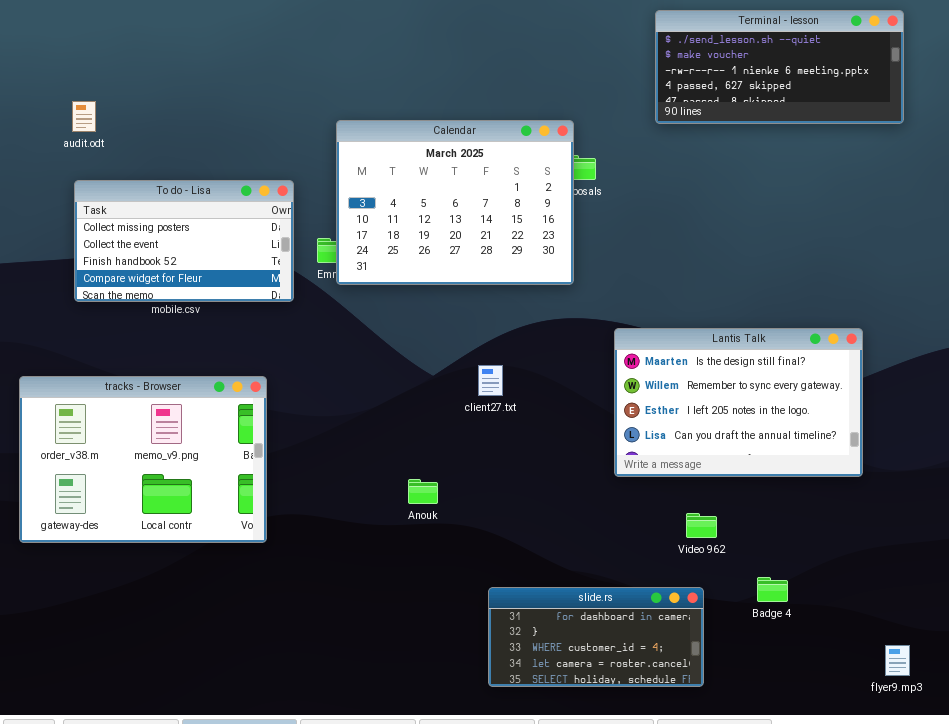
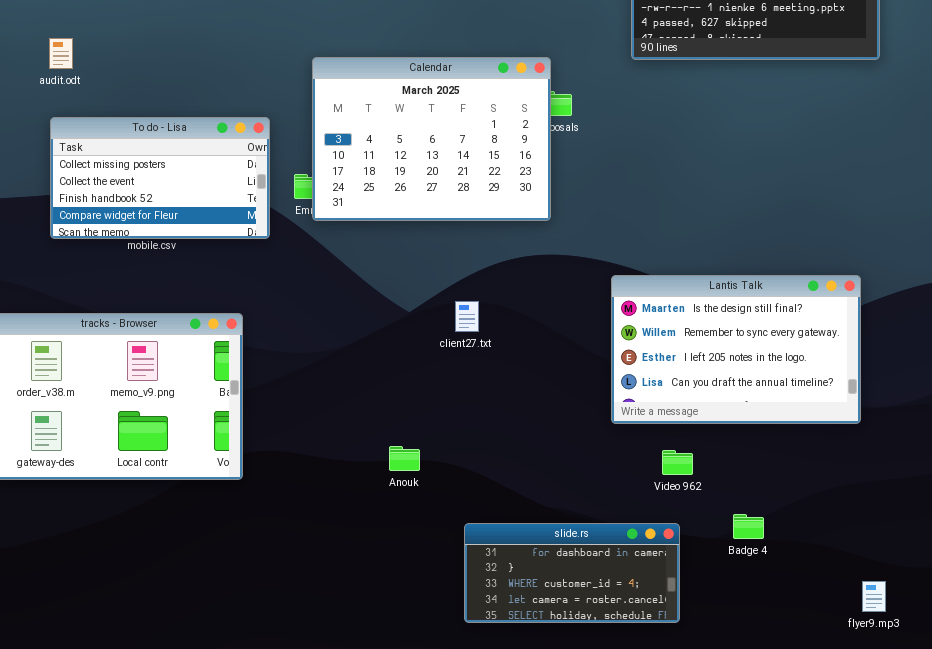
Lantis Talk: [614,328,863,477] -> [611,275,861,424], moved
Anouk: [408,479,438,504] -> [389,446,420,471], moved

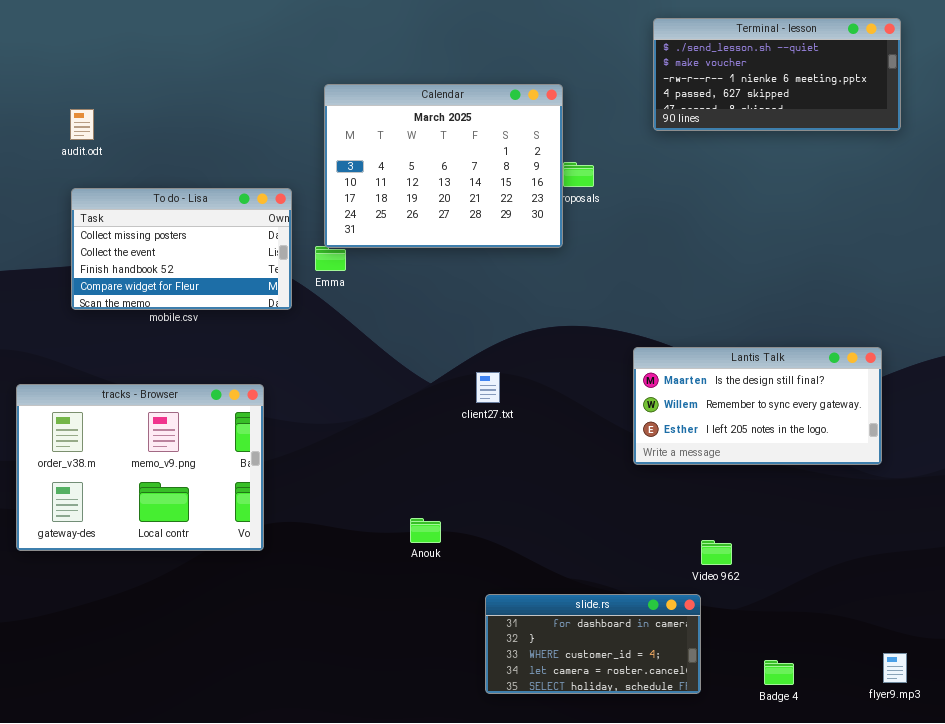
Calendar: [312,57,551,221] -> [324,84,563,248], moved
Lantis Talk: [611,275,861,424] -> [633,347,882,465], resized
Video 962: [662,450,693,475] -> [701,540,732,565], moved
Badge 4: [733,514,764,539] -> [764,660,794,685], moved

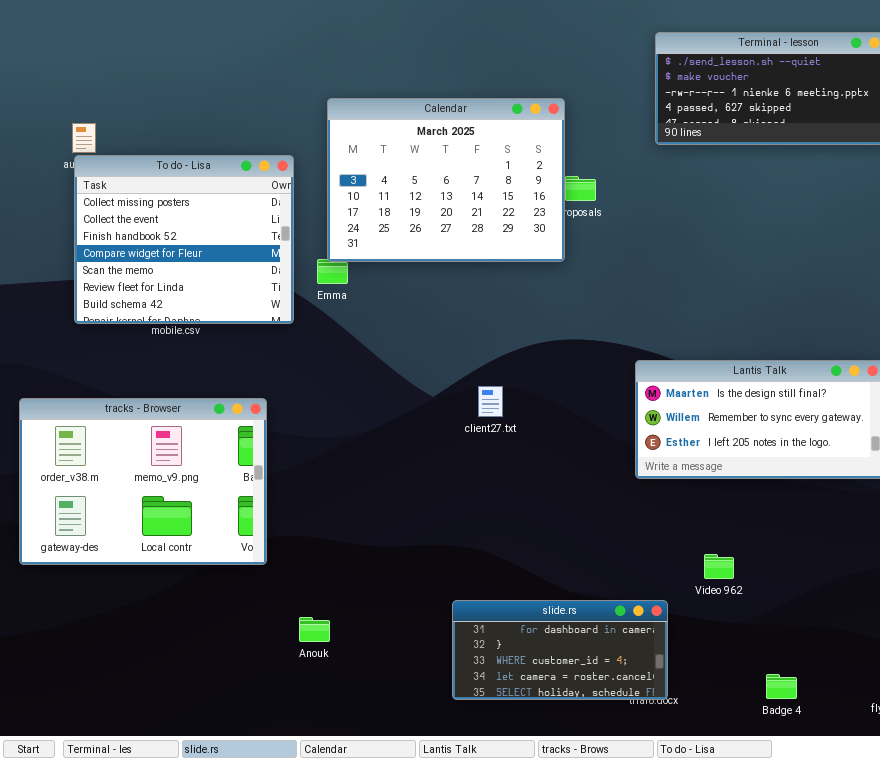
To do - Lisa: [71,188,292,310] -> [74,155,294,324], resized
Anouk: [410,518,441,543] -> [299,617,330,642], moved
slide.rs: [485,594,701,694] -> [452,600,668,700], moved

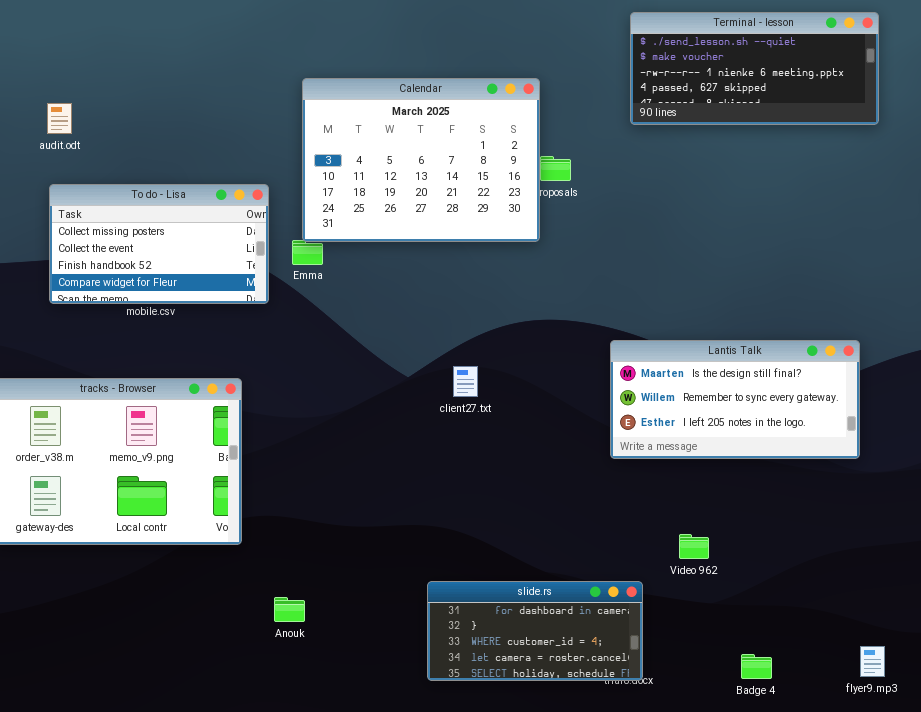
To do - Lisa: [74,155,294,324] -> [49,184,269,304], resized

